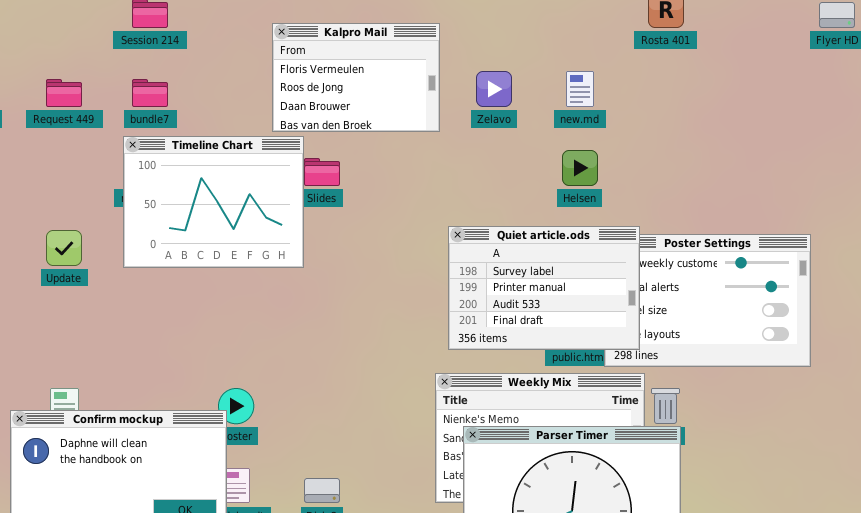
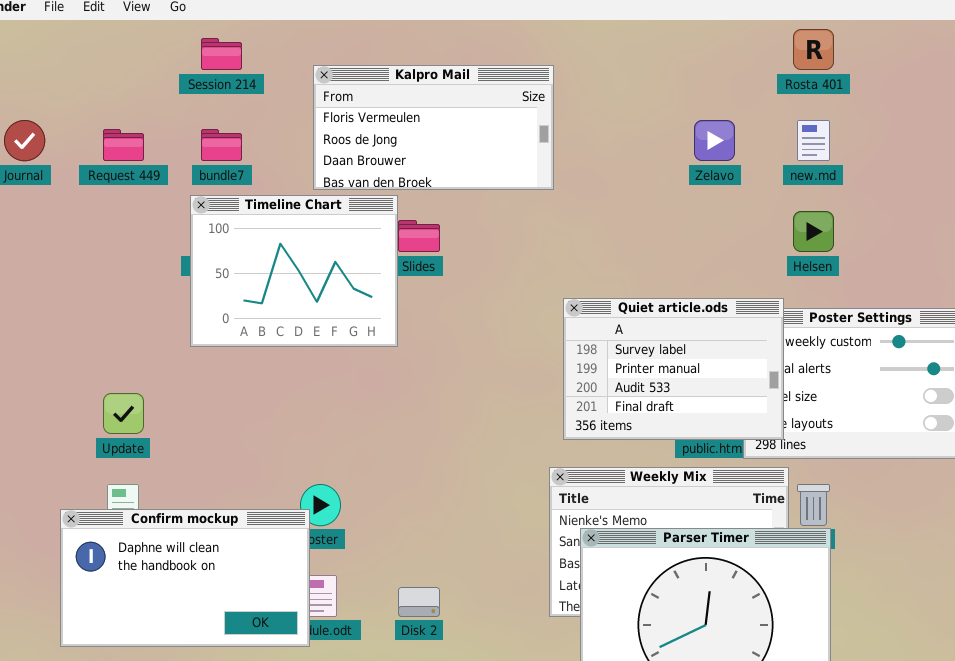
Kalpro Mail: [272,23,440,132] -> [313,65,554,190], resized
Zelavo: [476,71,512,107] -> [694,120,735,161], moved
new.md: [566,71,594,107] -> [797,120,830,161], moved
Helsen: [562,150,598,186] -> [793,211,834,252], moved
Update: [46,230,82,266] -> [103,393,144,434], moved

